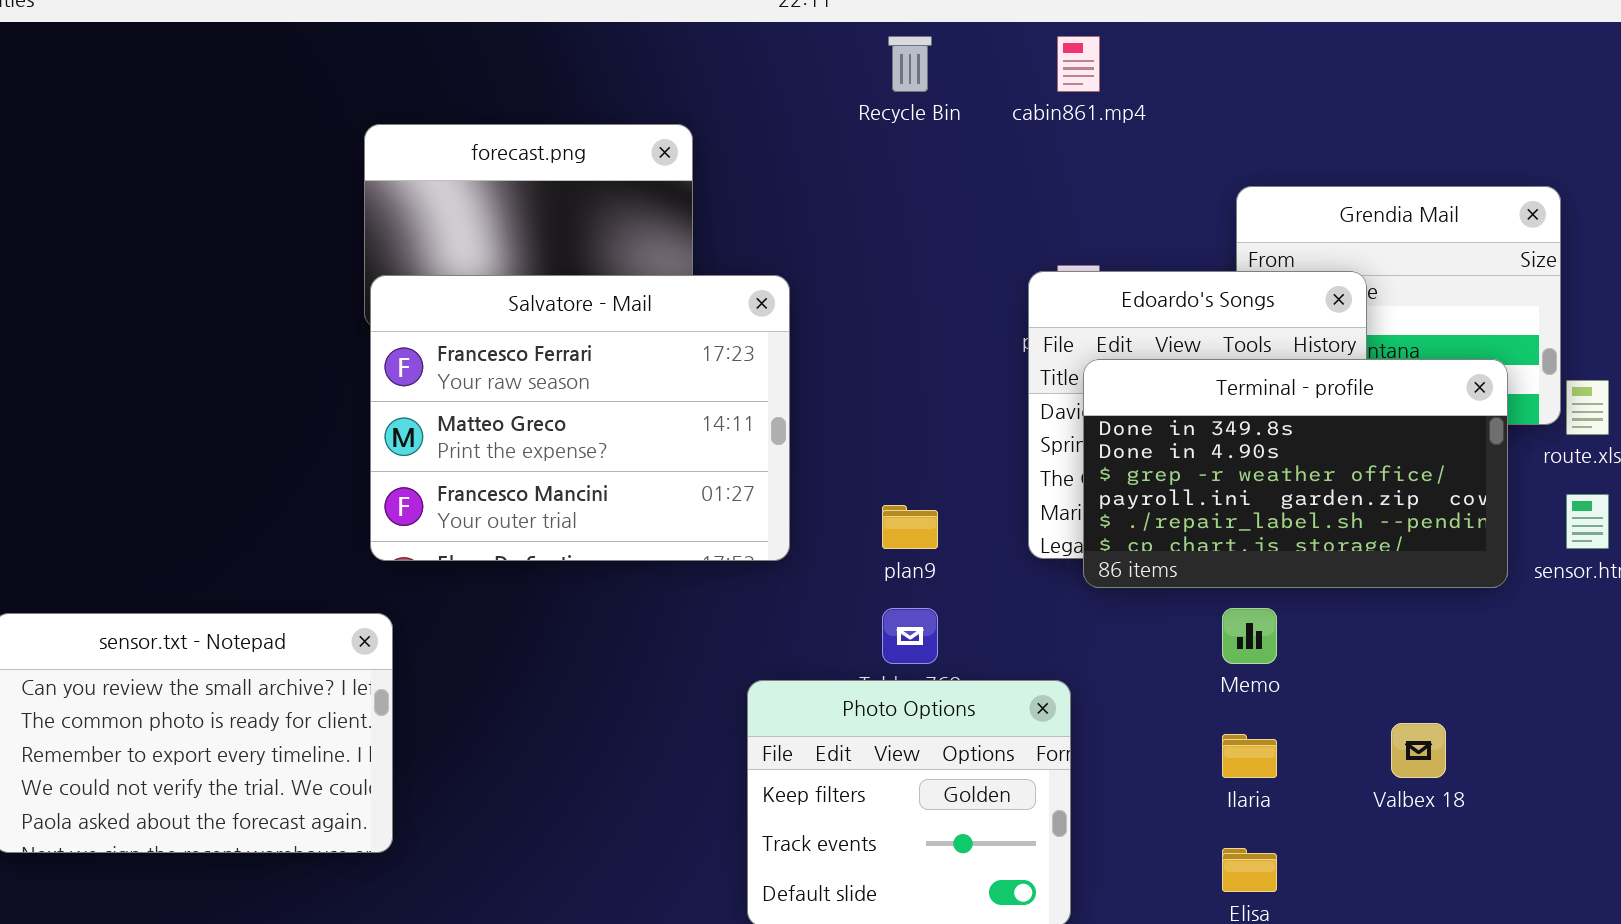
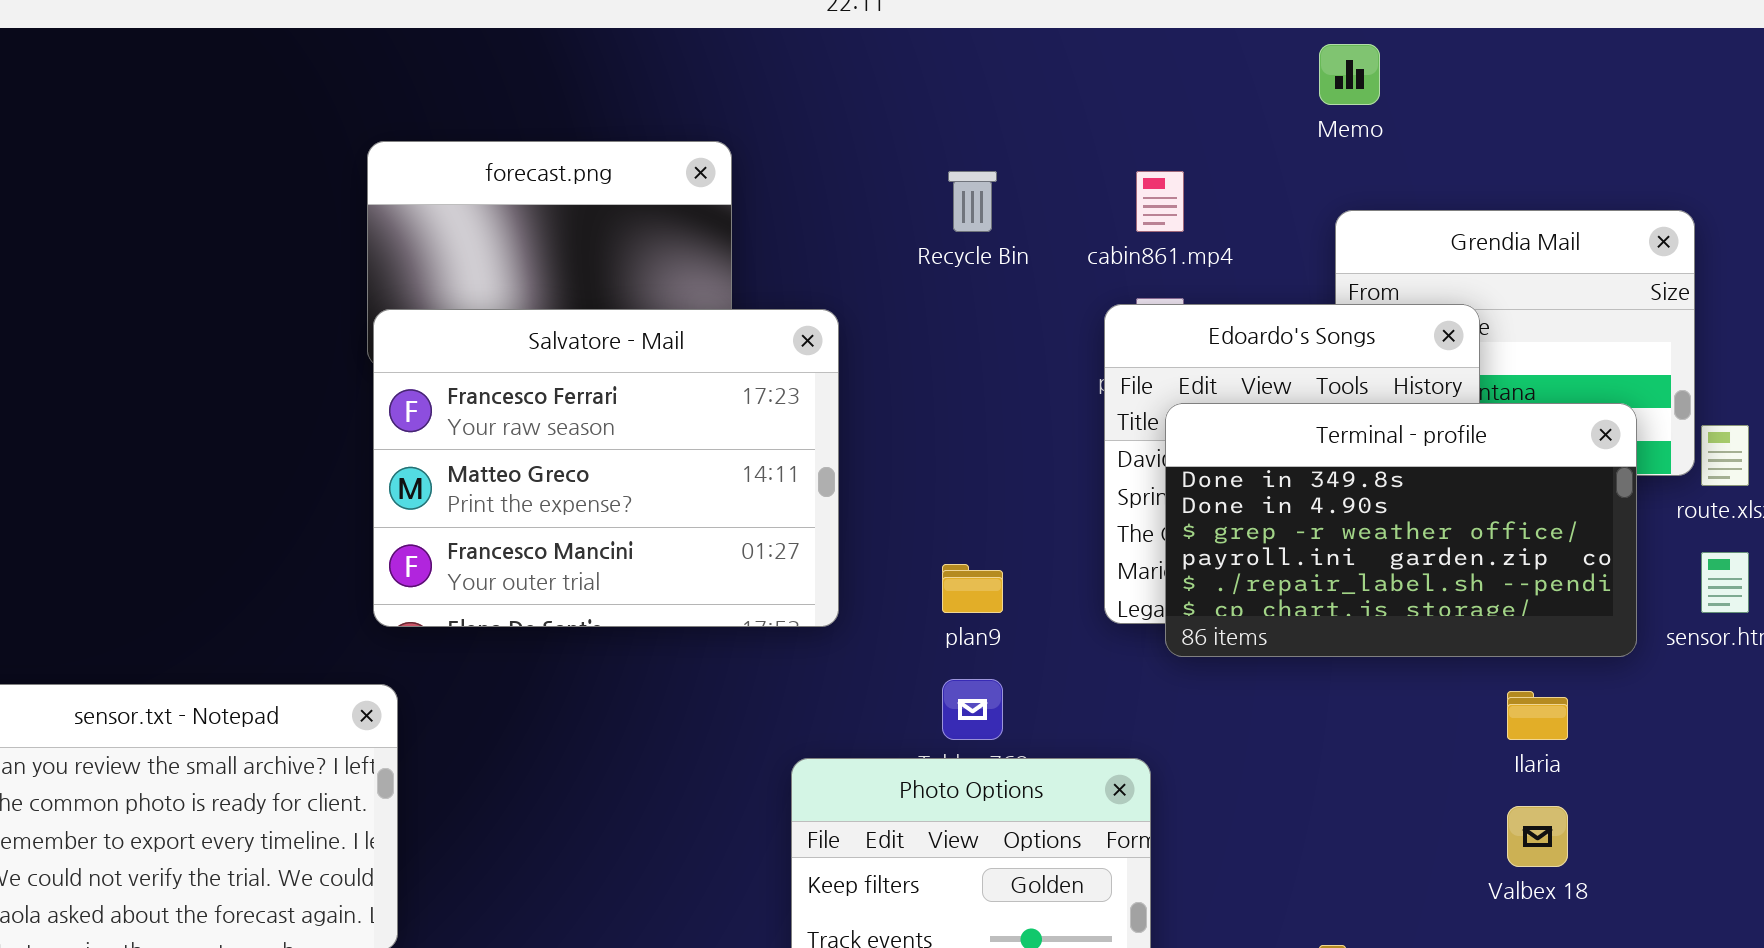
Recycle Bin: [888,36,932,92] -> [948,171,997,232], moved
cabin861.mp4: [1057,36,1100,92] -> [1136,171,1184,232], moved
Memo: [1222,608,1277,664] -> [1319,44,1380,105], moved
Ilaria: [1222,734,1277,778] -> [1507,691,1568,740], moved

